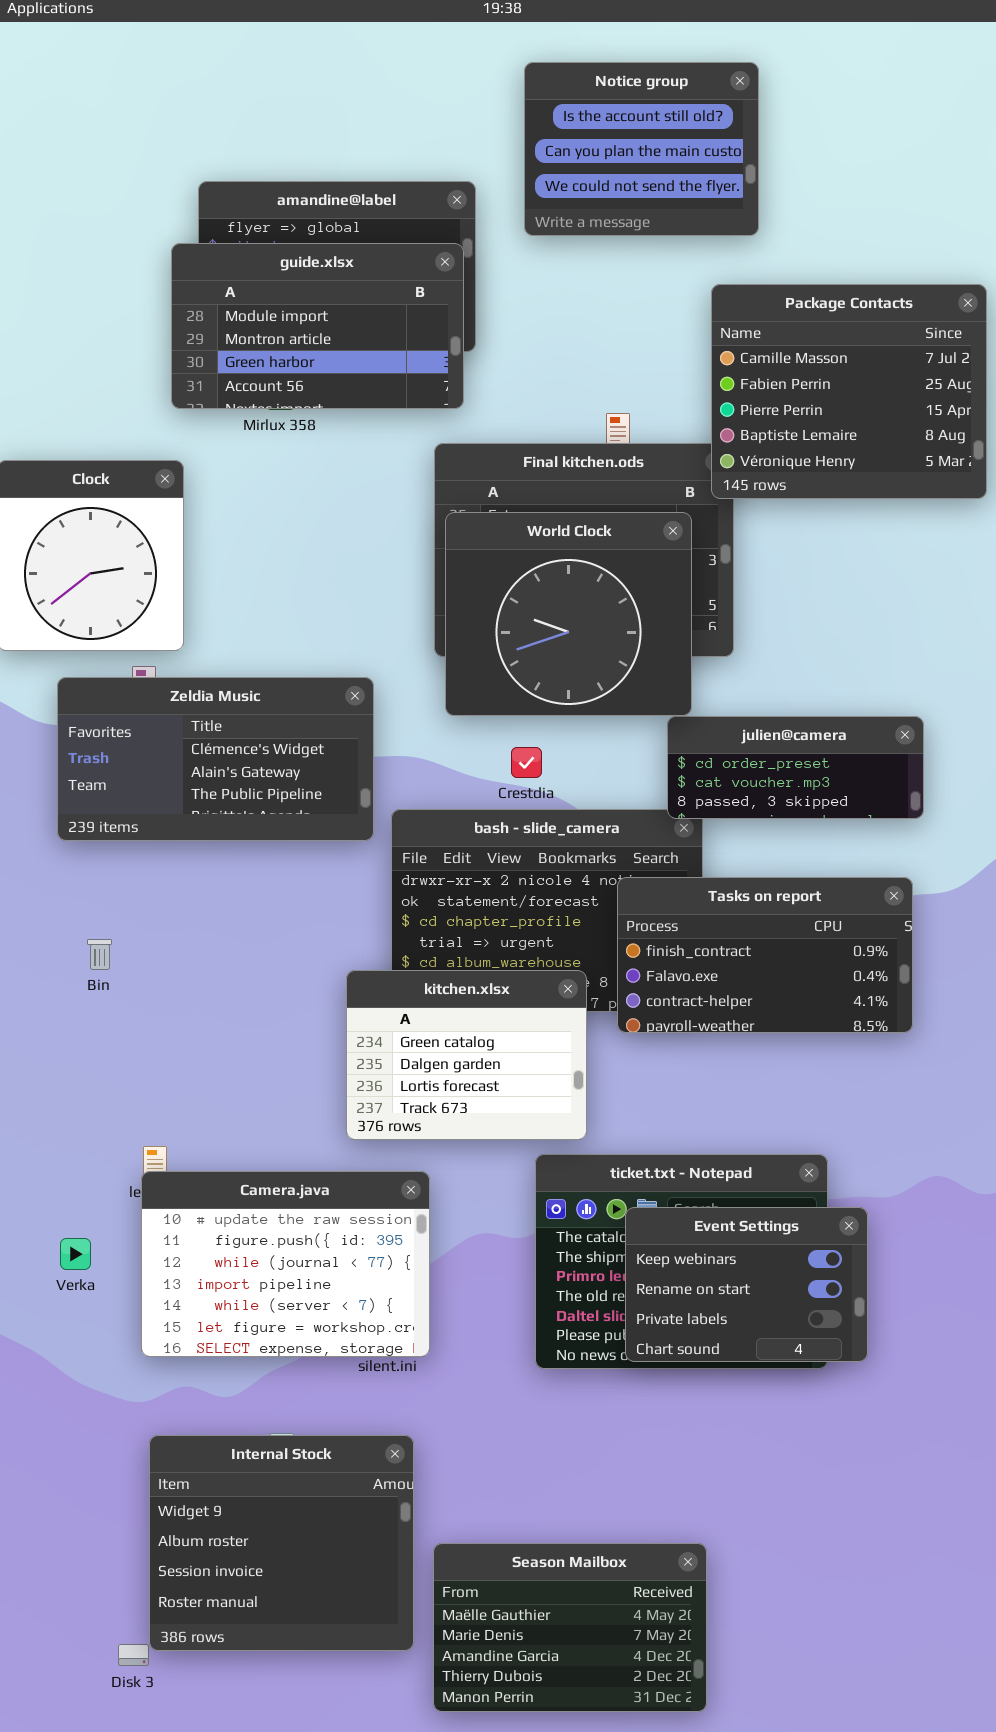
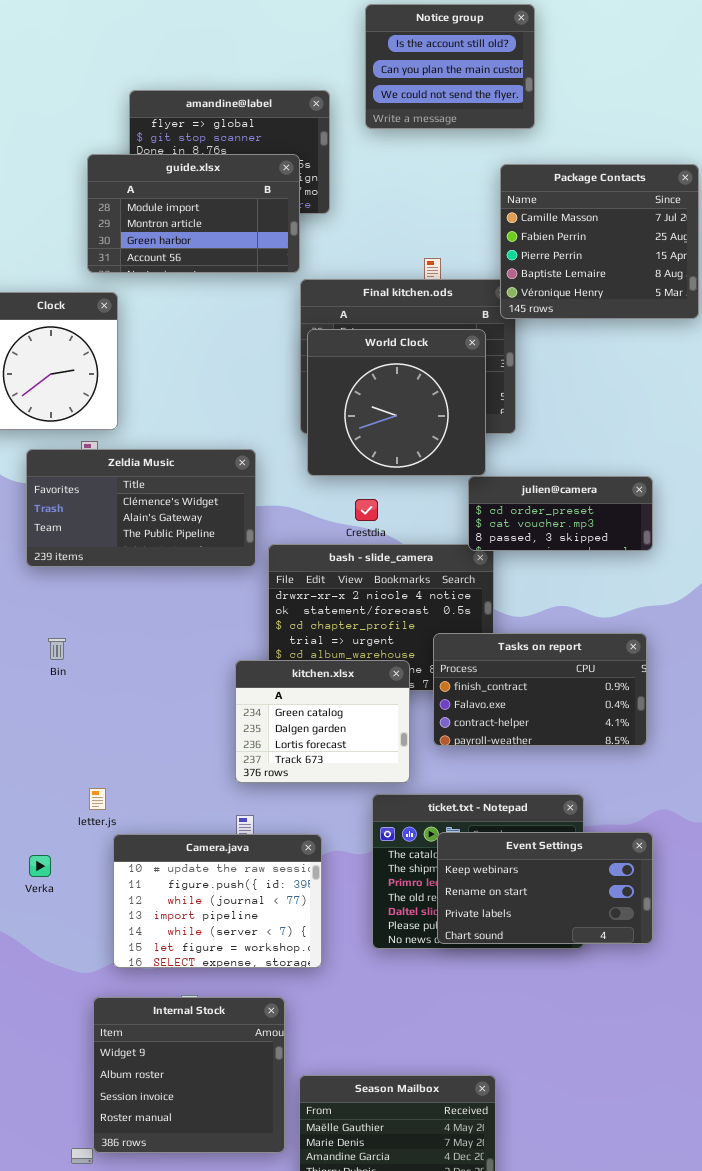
guide.xlsx: [171,243,464,409] -> [87,154,300,273], moved
Tasks on report: [617,877,913,1033] -> [433,633,647,746], moved
Camera.java: [141,1171,430,1357] -> [113,834,322,968], moved
Event Settings: [625,1207,868,1362] -> [437,832,653,944], resized

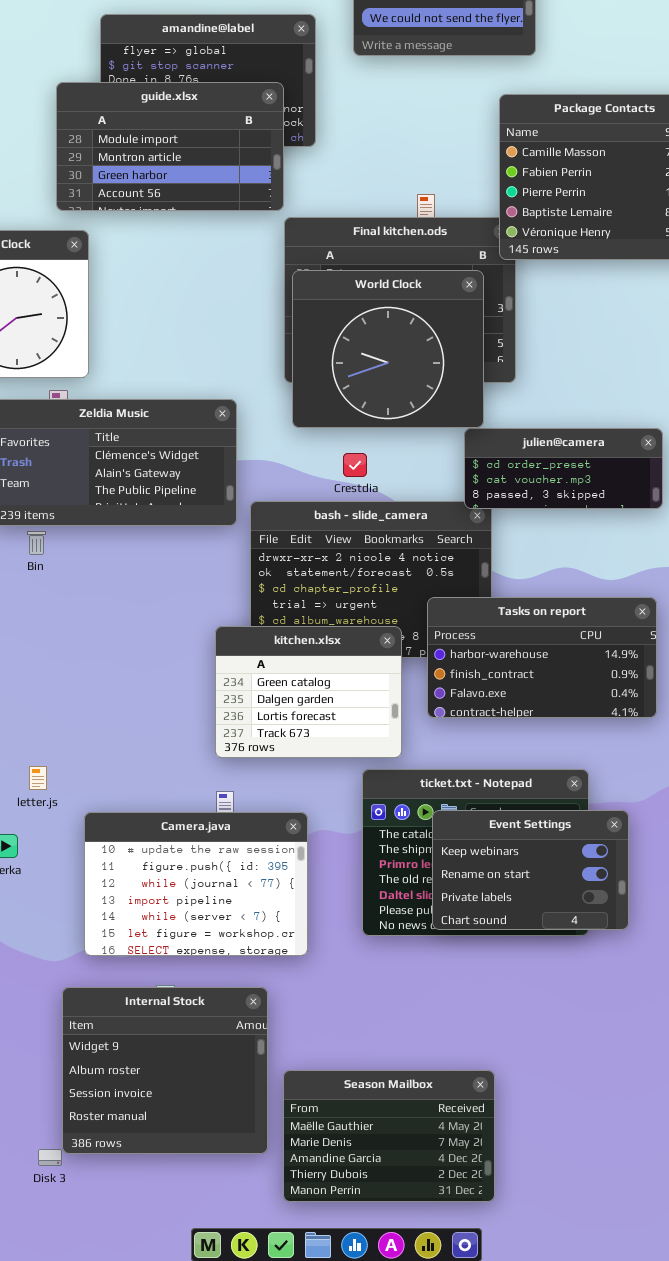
Tasks on report: [433,633,647,746] -> [427,597,657,718], scrolled up 1 row
Bin: [48,638,66,660] -> [27,531,46,555], moved
letter.js: [89,788,106,810] -> [29,766,47,790], moved
Event Settings: [437,832,653,944] -> [432,810,629,930], resized

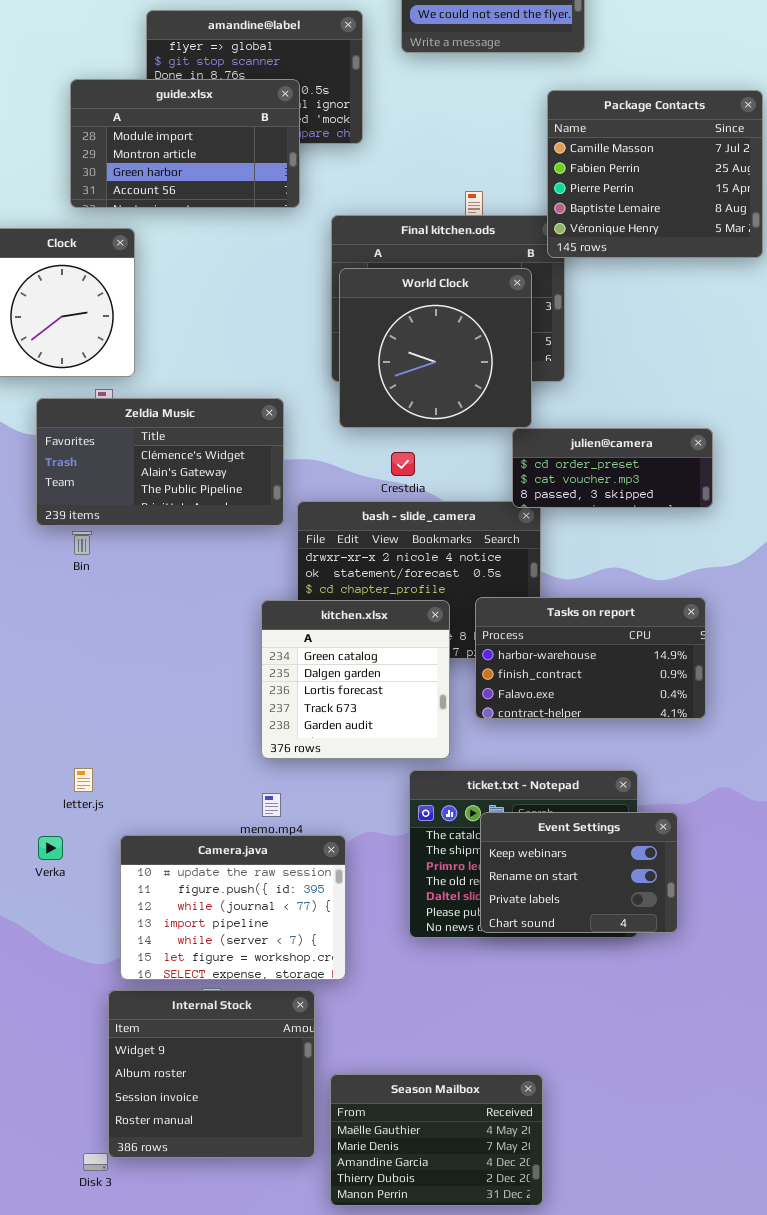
guide.xlsx: [56,82,284,211] -> [70,79,300,208], moved
kitchen.xlsx: [215,626,402,758] -> [261,600,450,759], resized
Camera.java: [84,812,308,956] -> [120,835,346,980], moved

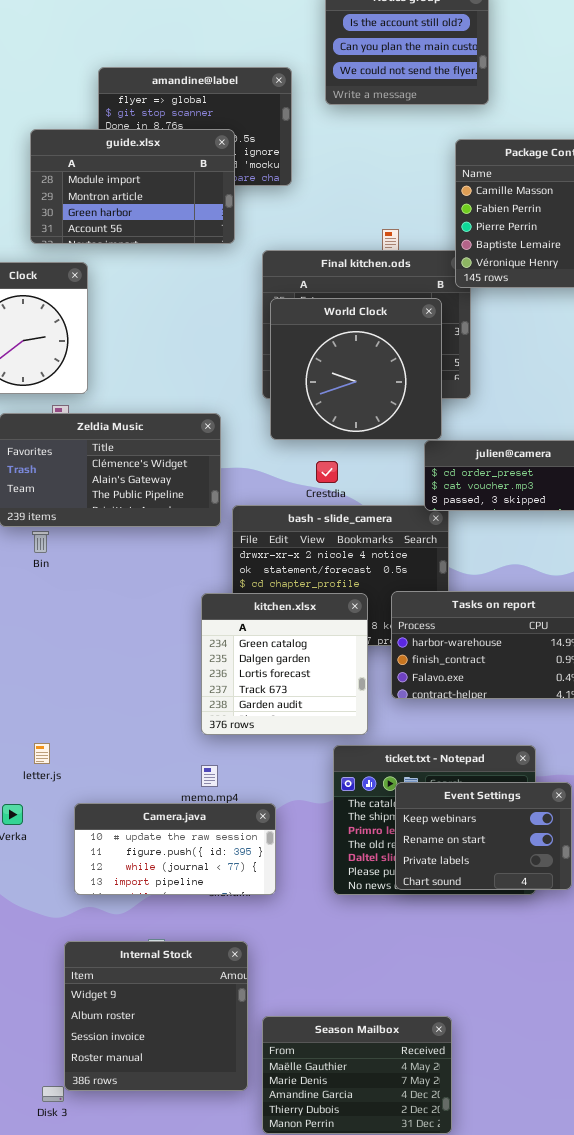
Camera.java: [120,835,346,980] -> [74,803,276,895], resized

